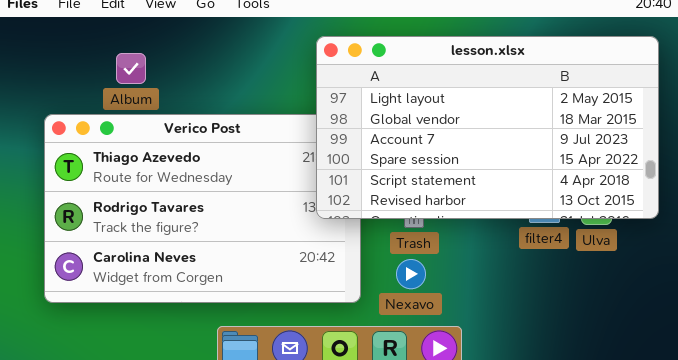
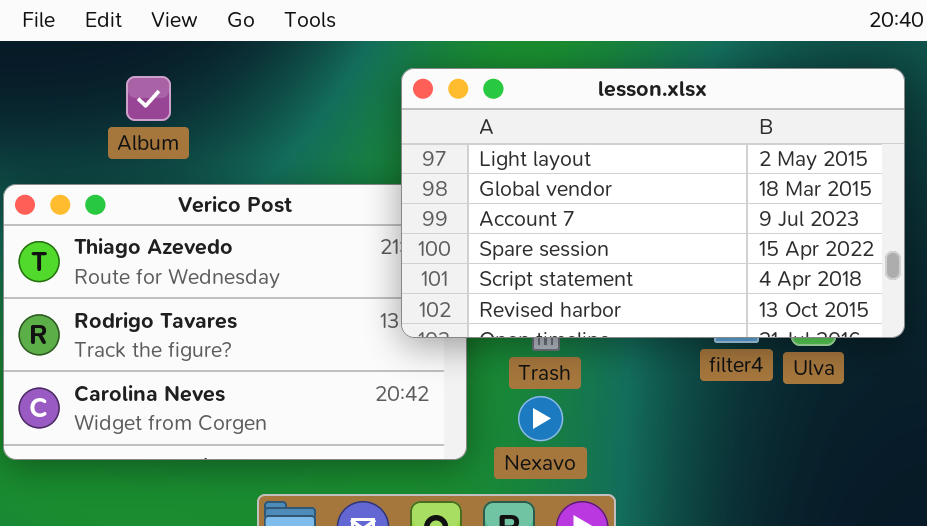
Album: [116,53,146,84] -> [126,76,171,121], moved

